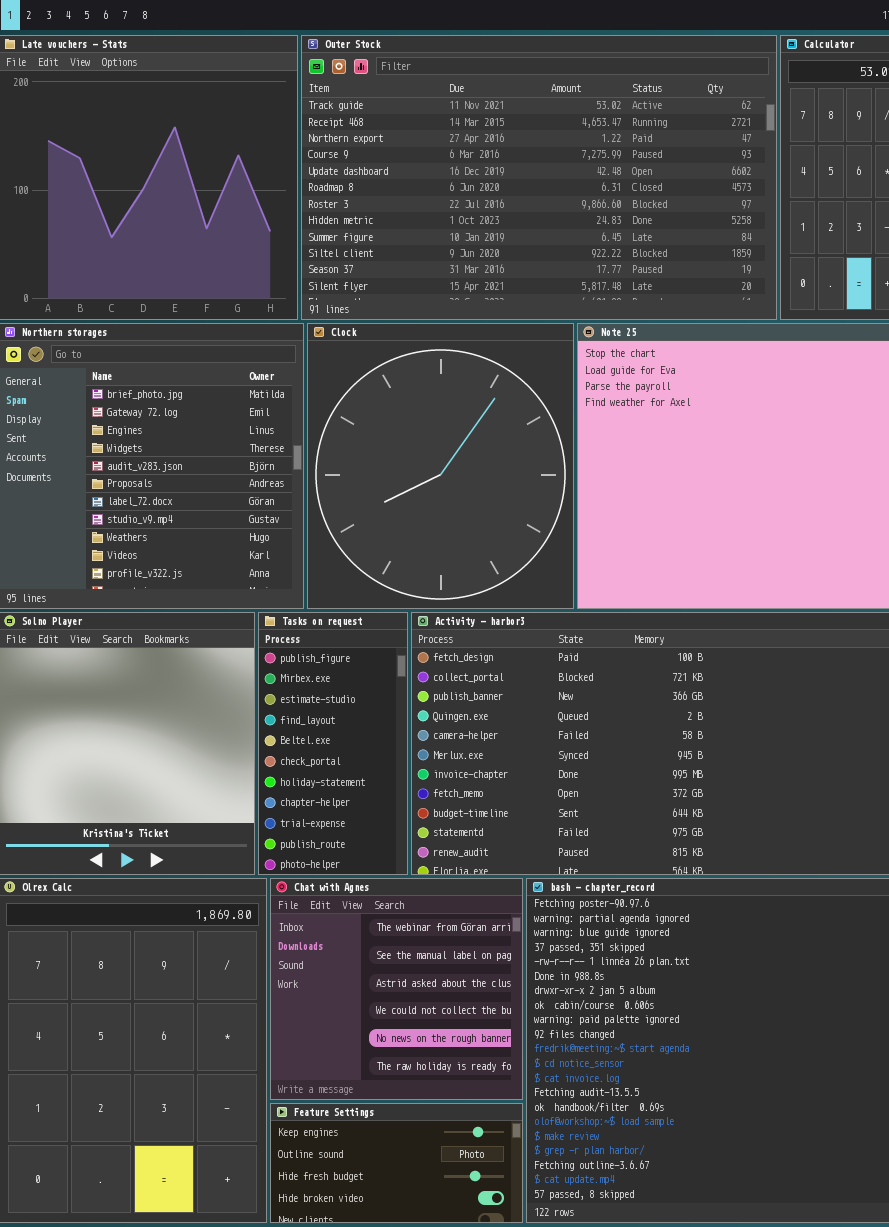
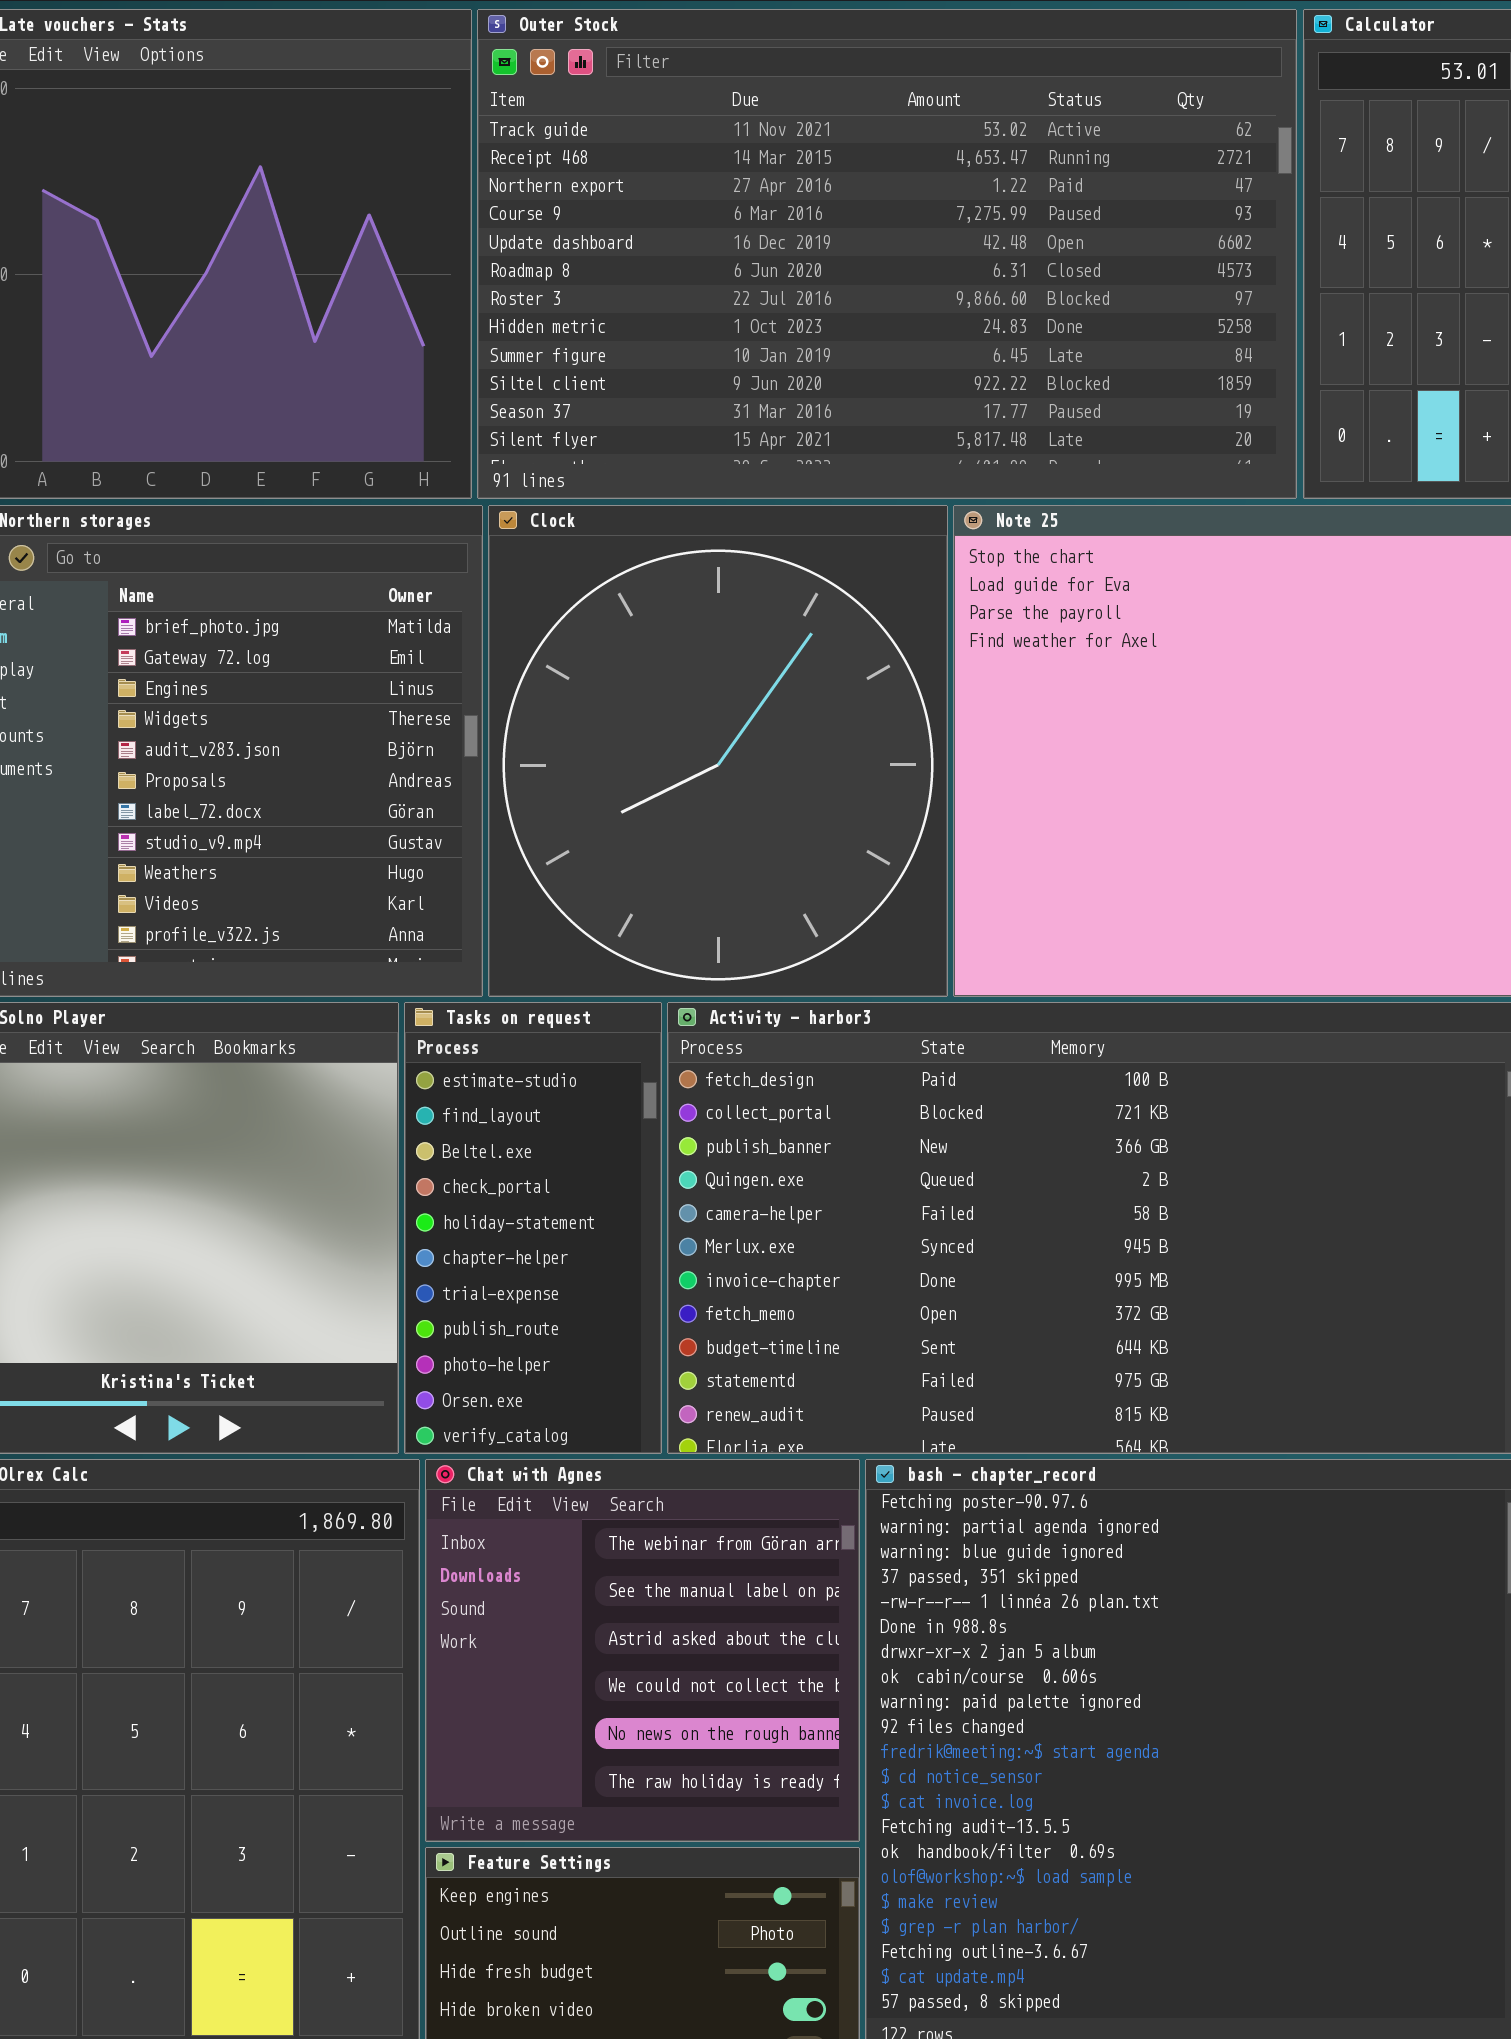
Tasks on request: [258,612,408,875] -> [404,1002,662,1454], scrolled down 2 rows

